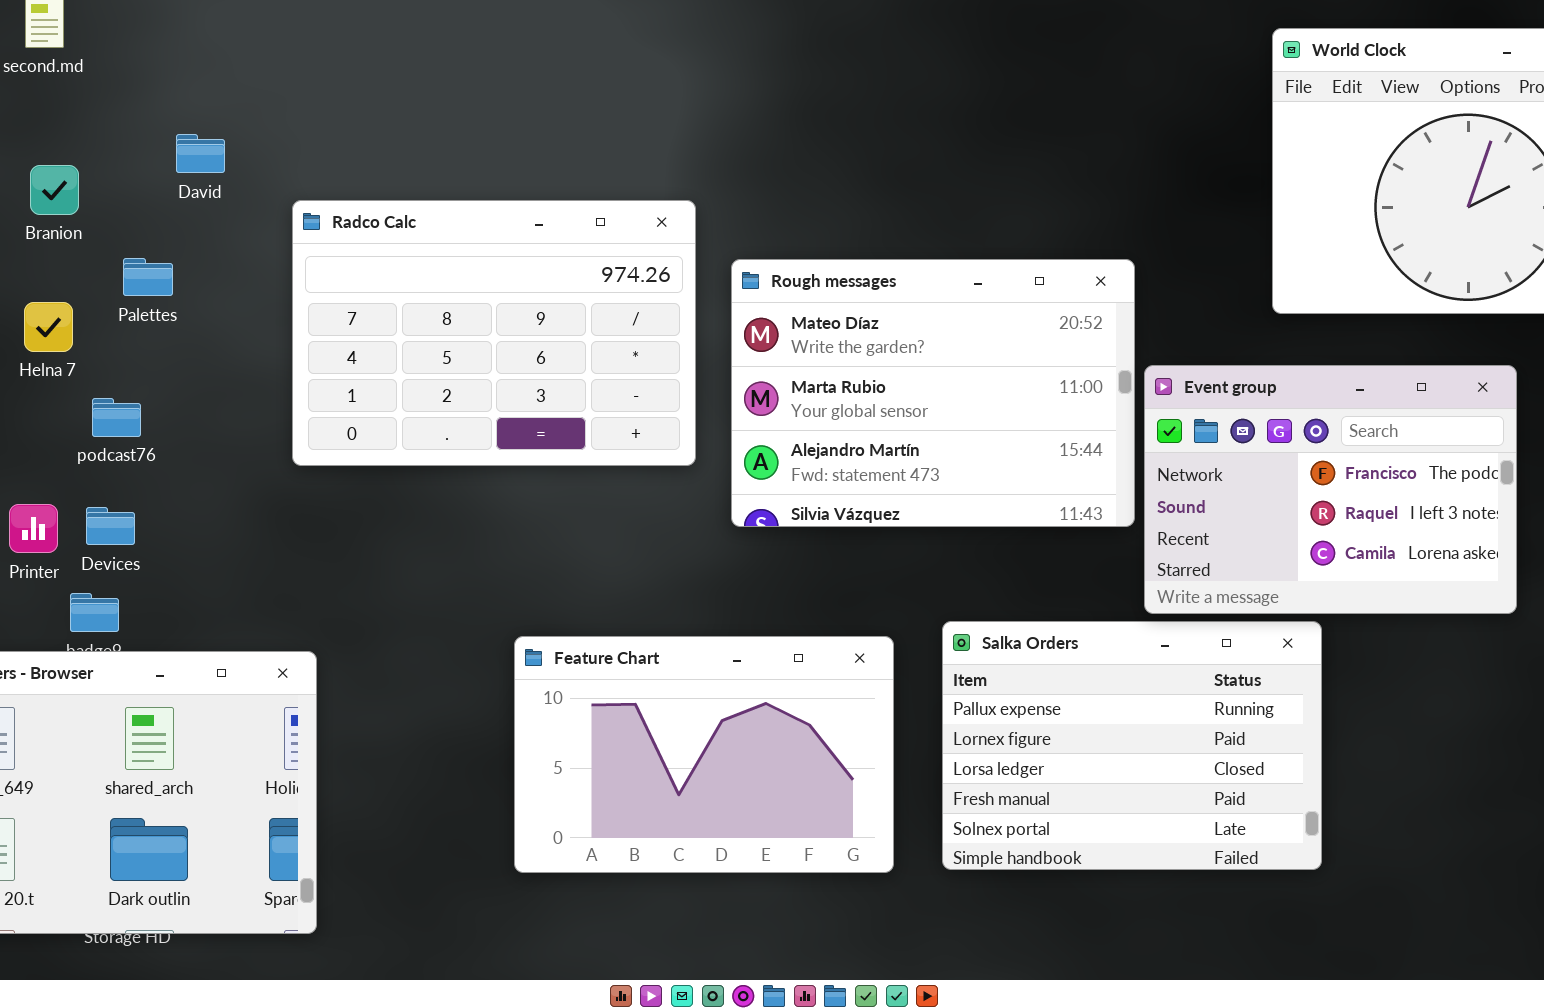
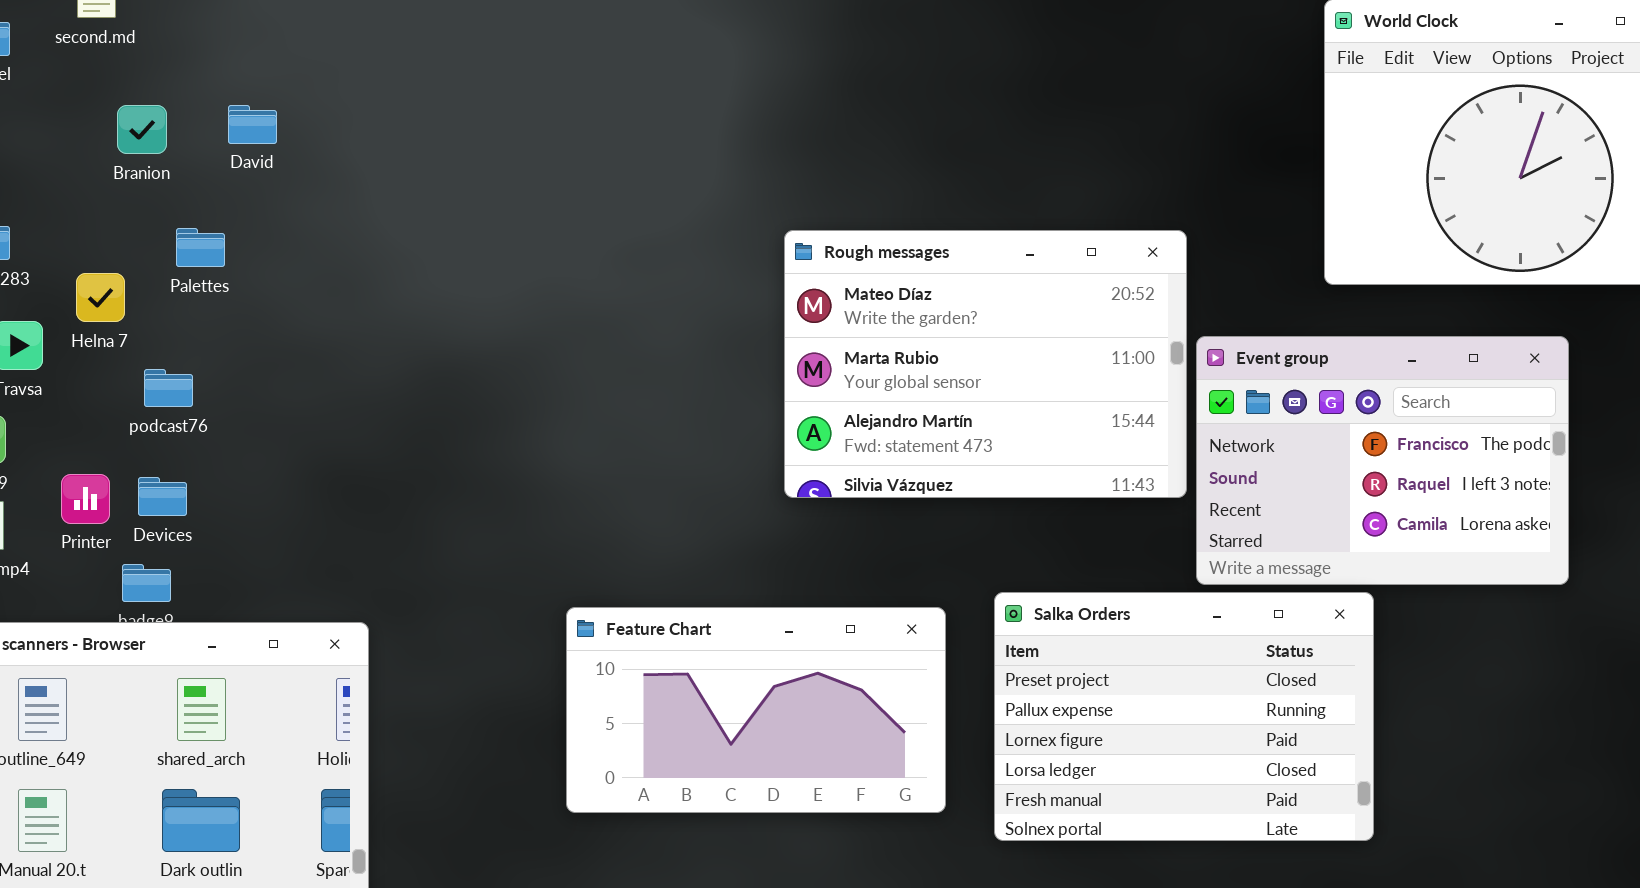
Branion: [30,165,79,215] -> [117,105,167,154], moved
Radco Calc: [292,200,696,466] -> none, closed
Salka Orders: [942,621,1322,870] -> [994,592,1374,841], scrolled up 1 row
Feature Chart: [514,636,894,873] -> [566,607,946,813], resized

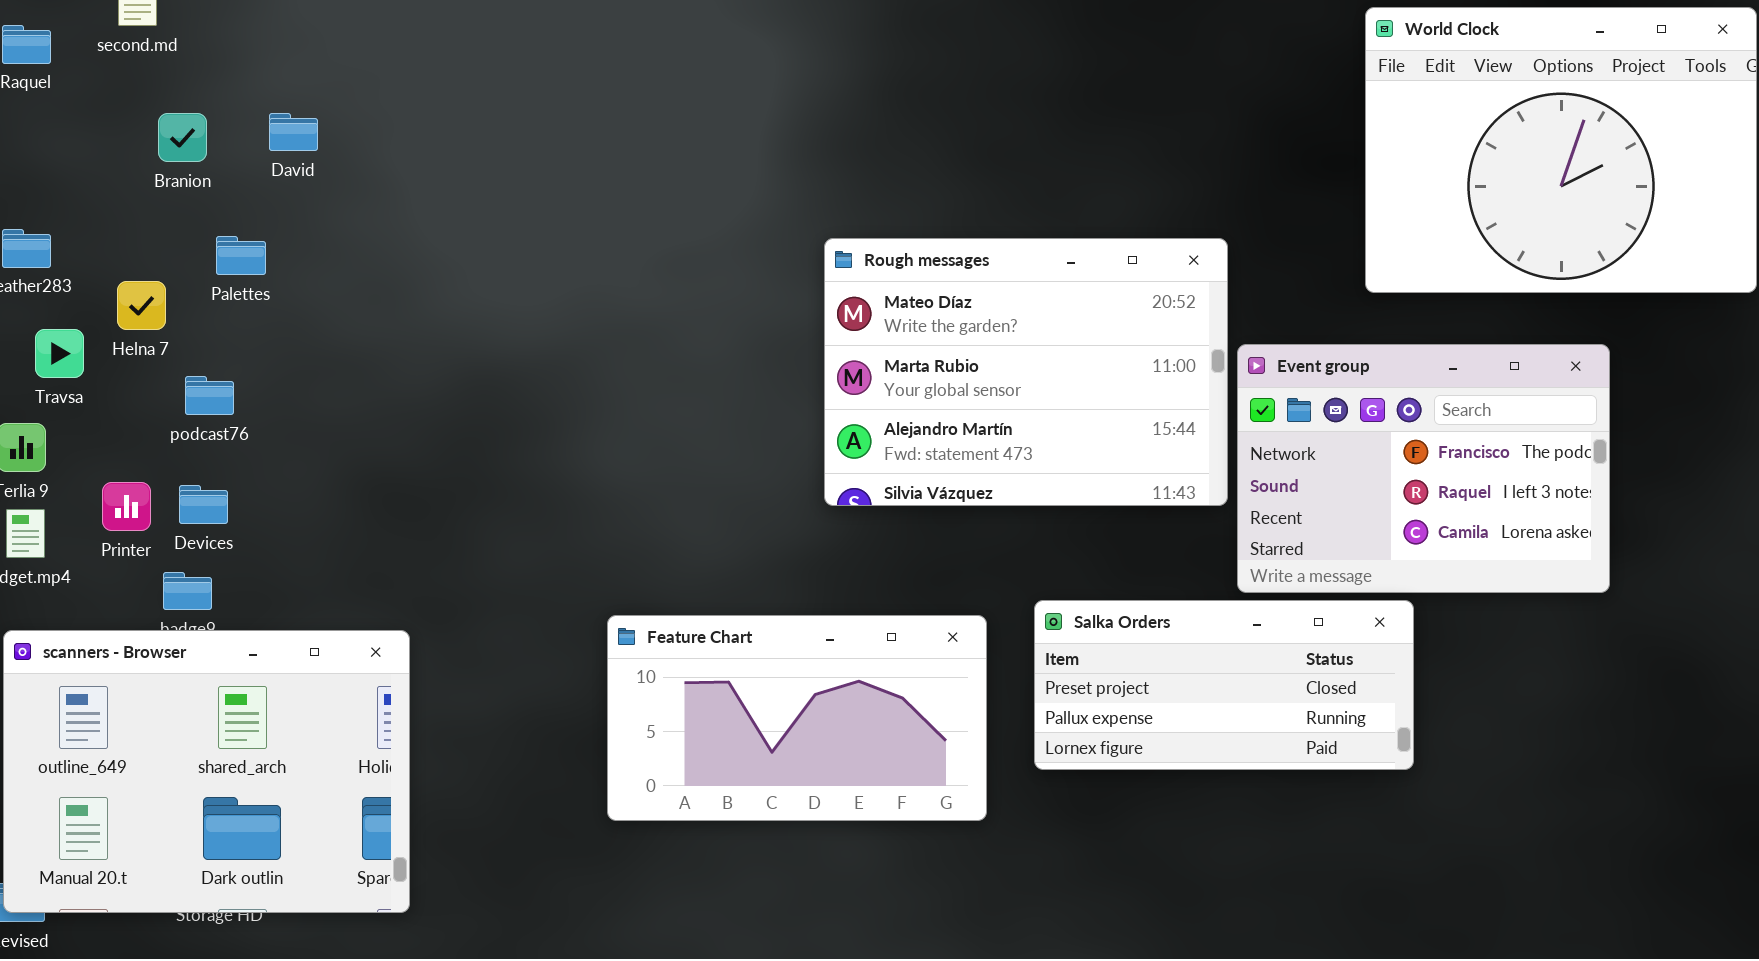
Salka Orders: [994,592,1374,841] -> [1034,600,1414,770], resized

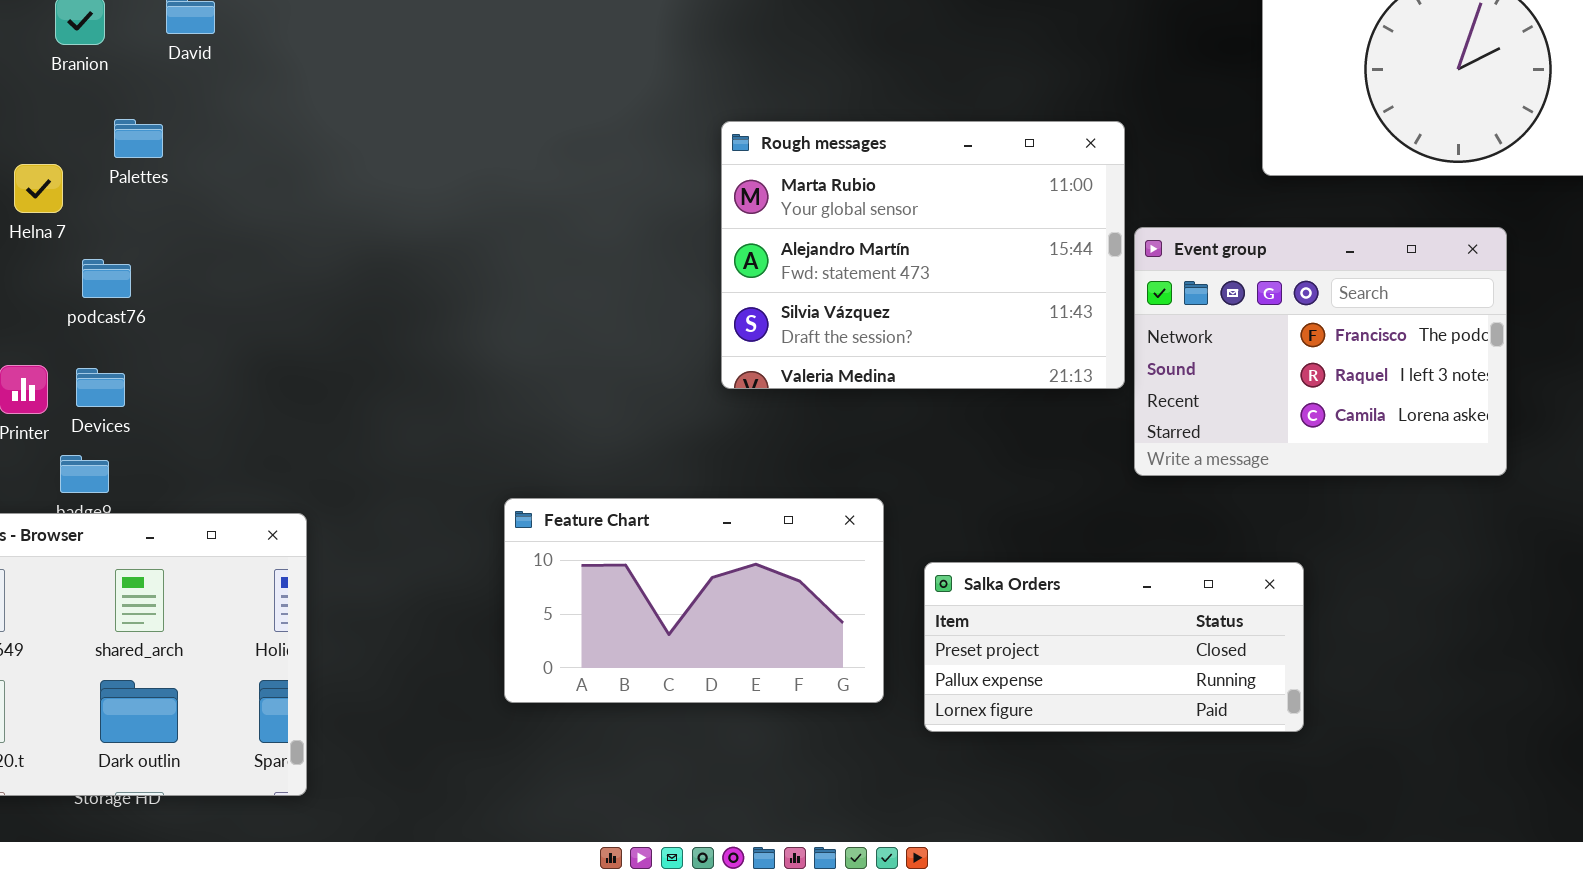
Rough messages: [824,238,1228,506] -> [721,121,1125,389], scrolled down 1 row
Salka Orders: [1034,600,1414,770] -> [924,562,1304,732], moved

